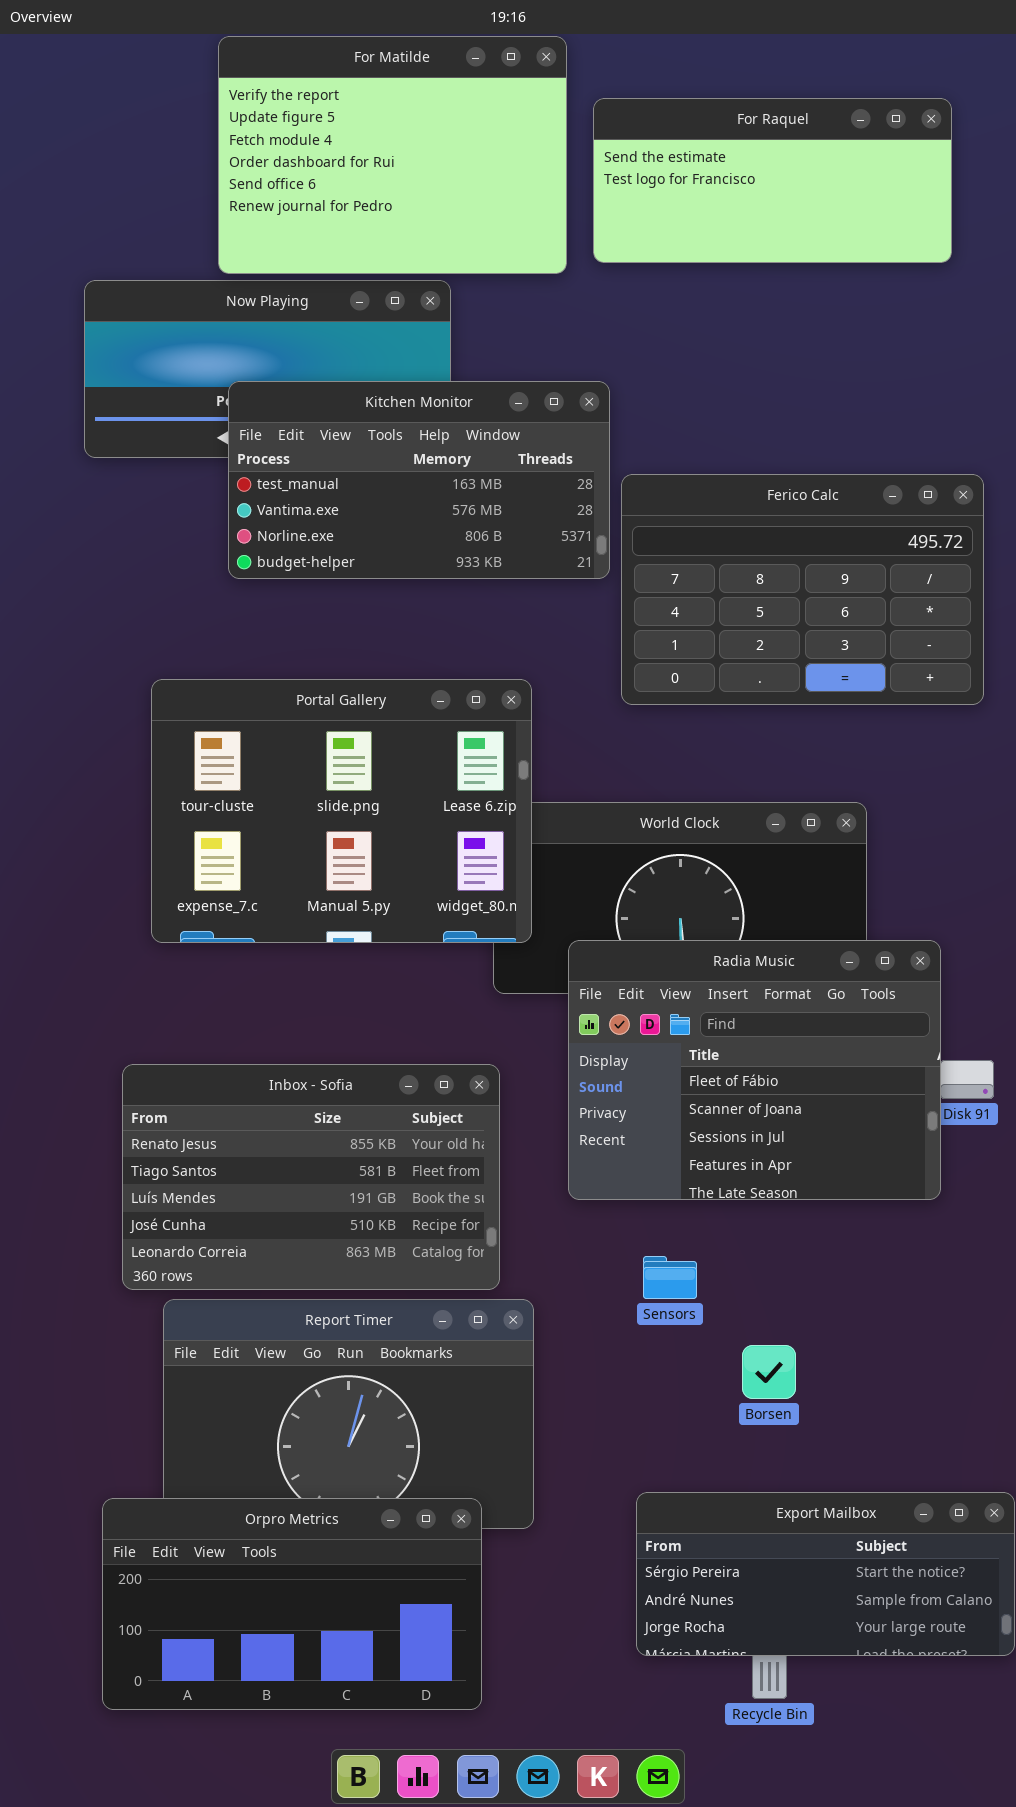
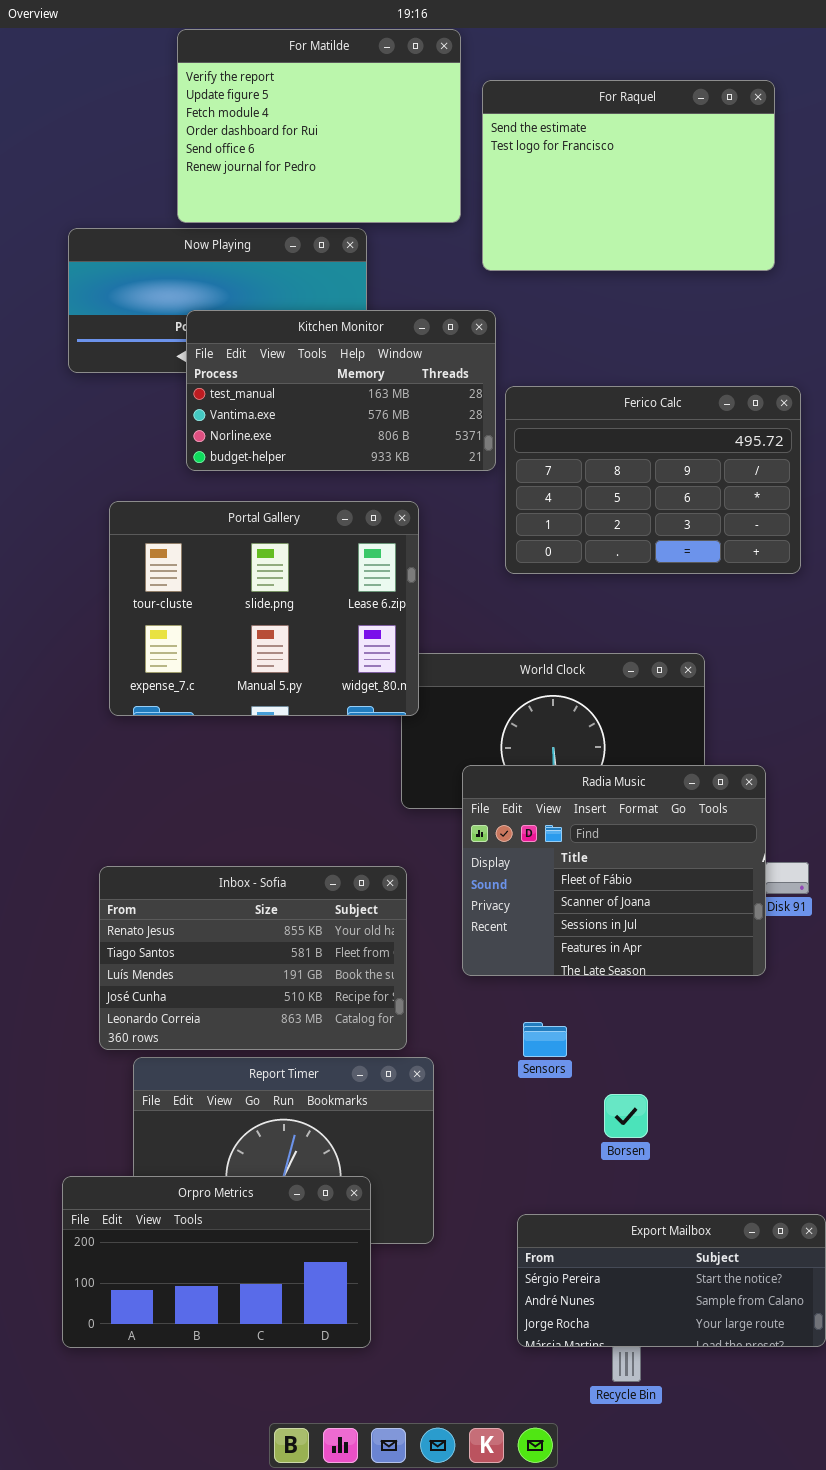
For Raquel: [593,98,952,263] -> [482,80,775,271], resized
Portal Gallery: [151,679,532,943] -> [109,501,419,716], moved
Orpro Metrics: [102,1498,482,1710] -> [62,1176,371,1348], moved

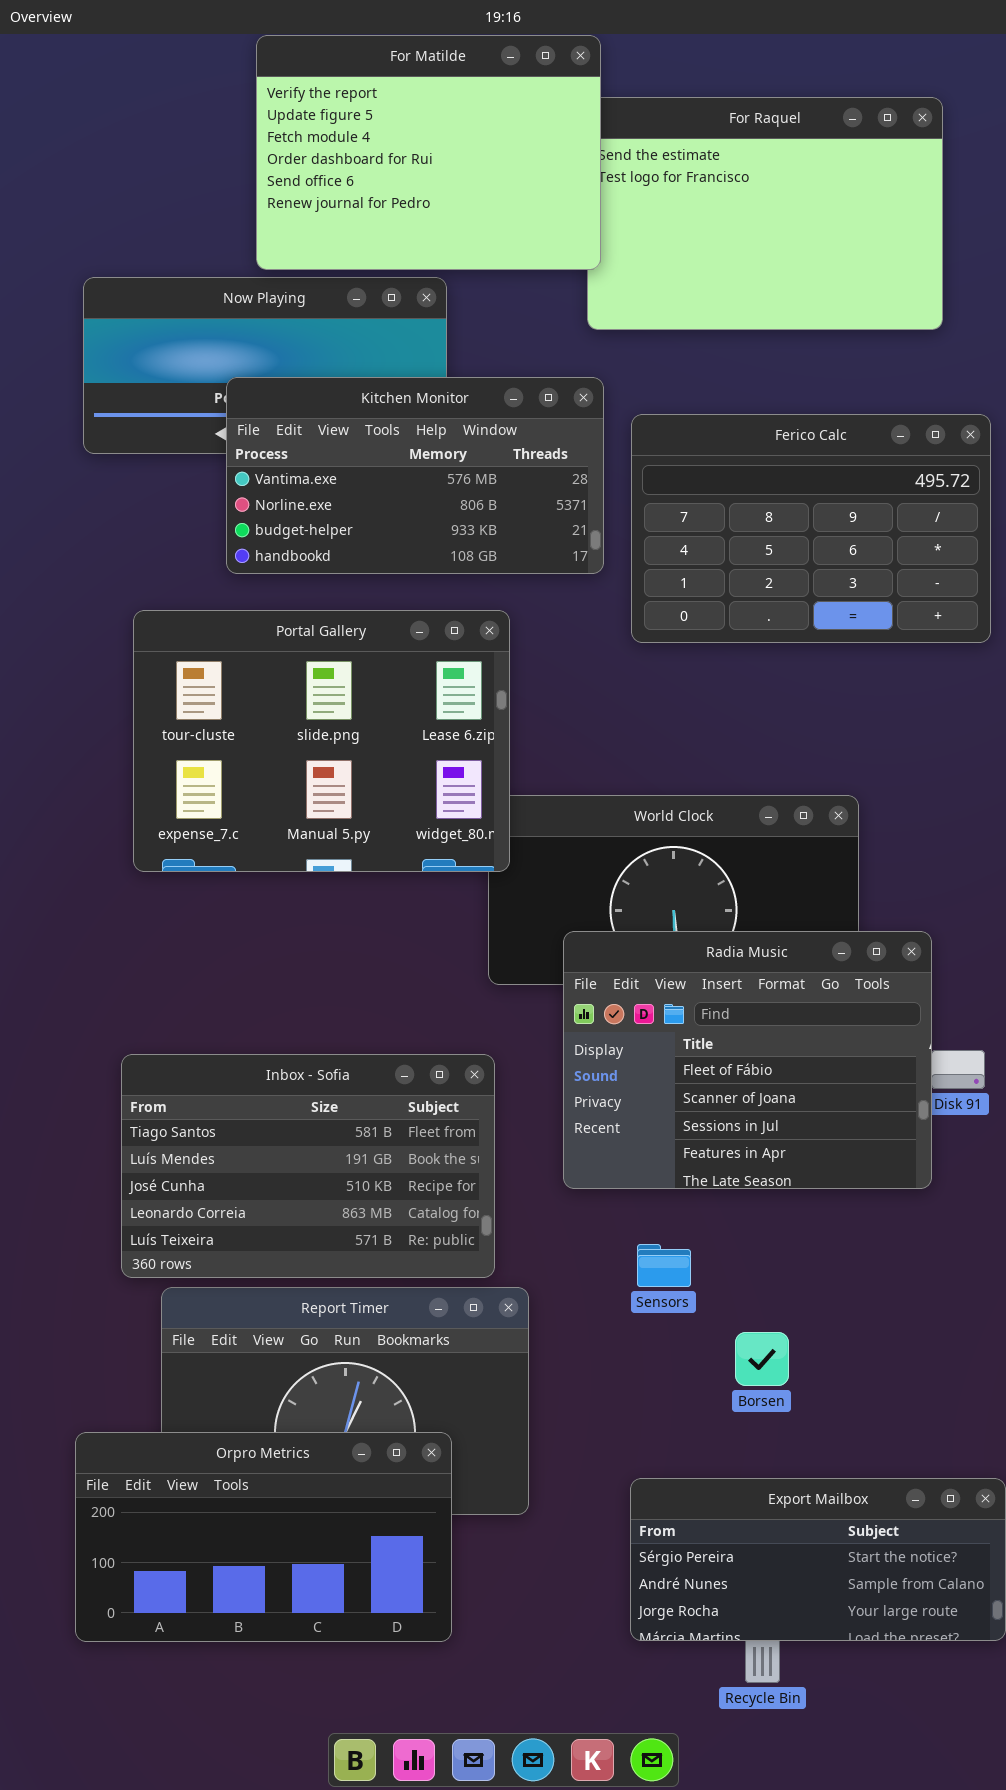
For Matilde: [177,29,461,223] -> [256,35,601,270], moved
Kitchen Monitor: [186,310,496,471] -> [226,377,604,574], scrolled down 1 row
Ferico Calc: [505,386,801,574] -> [631,414,991,643], moved
Inbox - Sofia: [99,866,407,1050] -> [121,1054,495,1278], scrolled down 1 row

